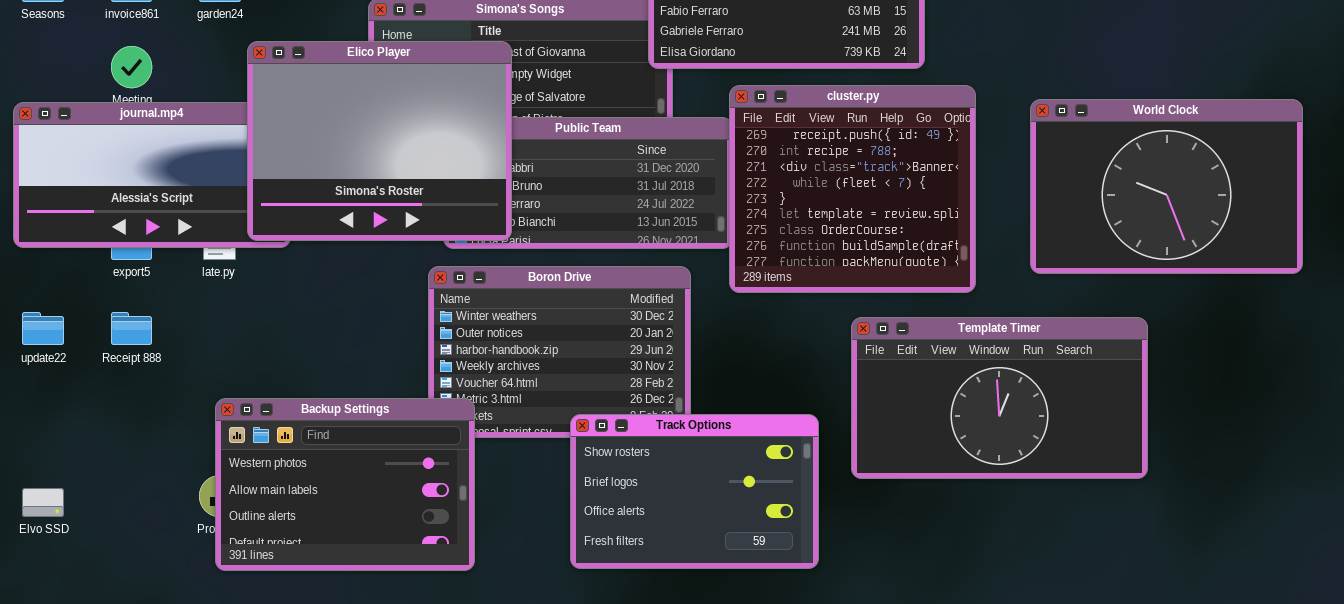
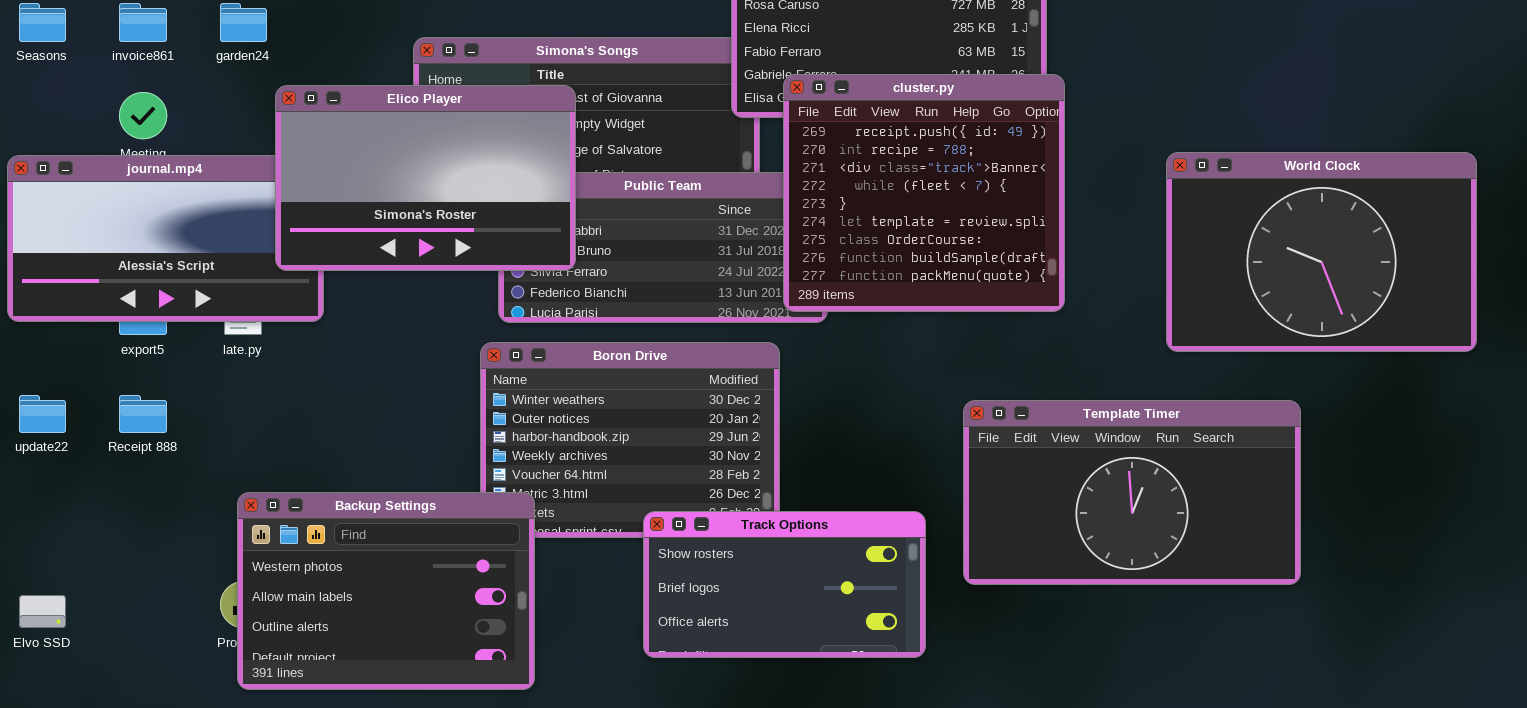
Elico Player: [247,41,512,241] -> [275,85,576,271], resized
cluster.py: [729,85,976,293] -> [783,74,1065,312], moved
Track Options: [570,414,819,569] -> [643,511,926,658], resized

